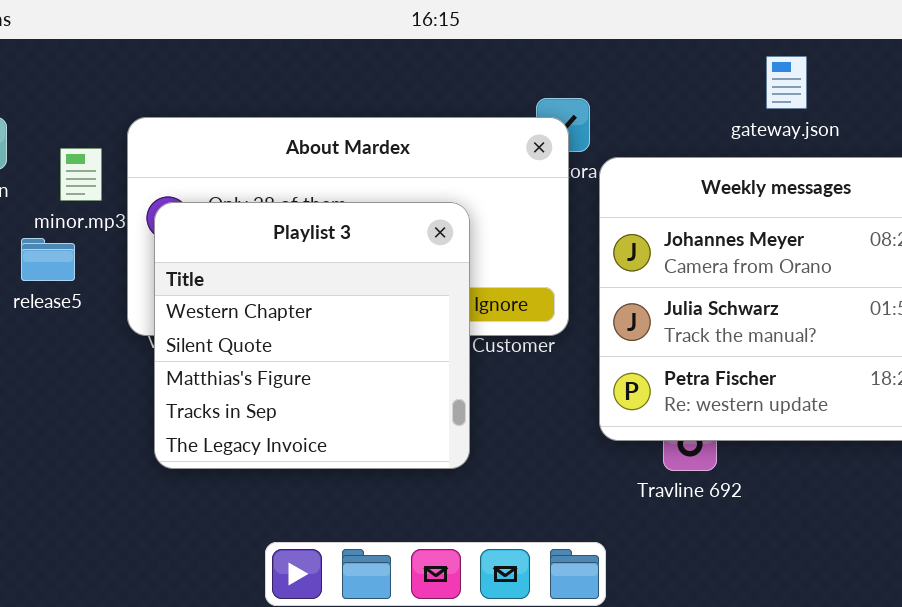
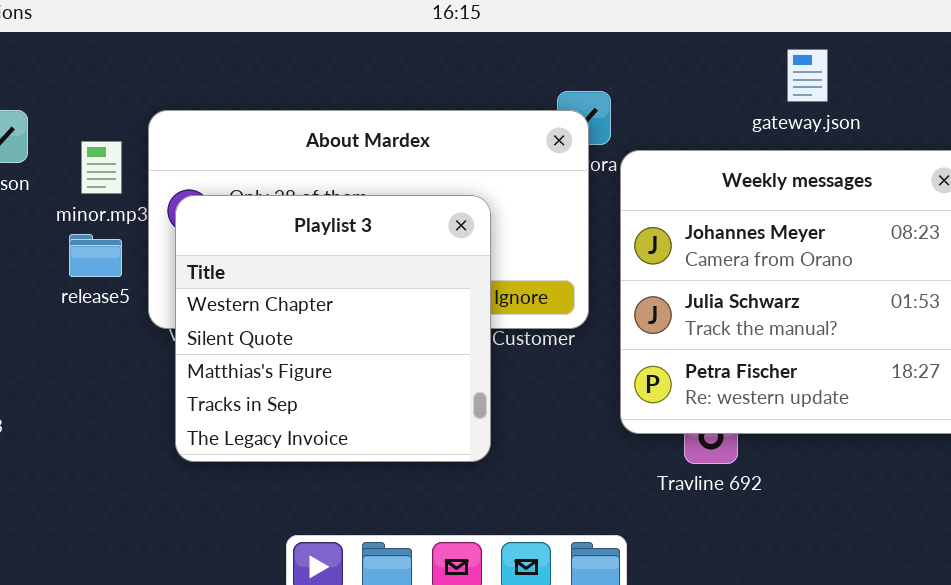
release5: [21,238,75,281] -> [69,234,122,277], moved

